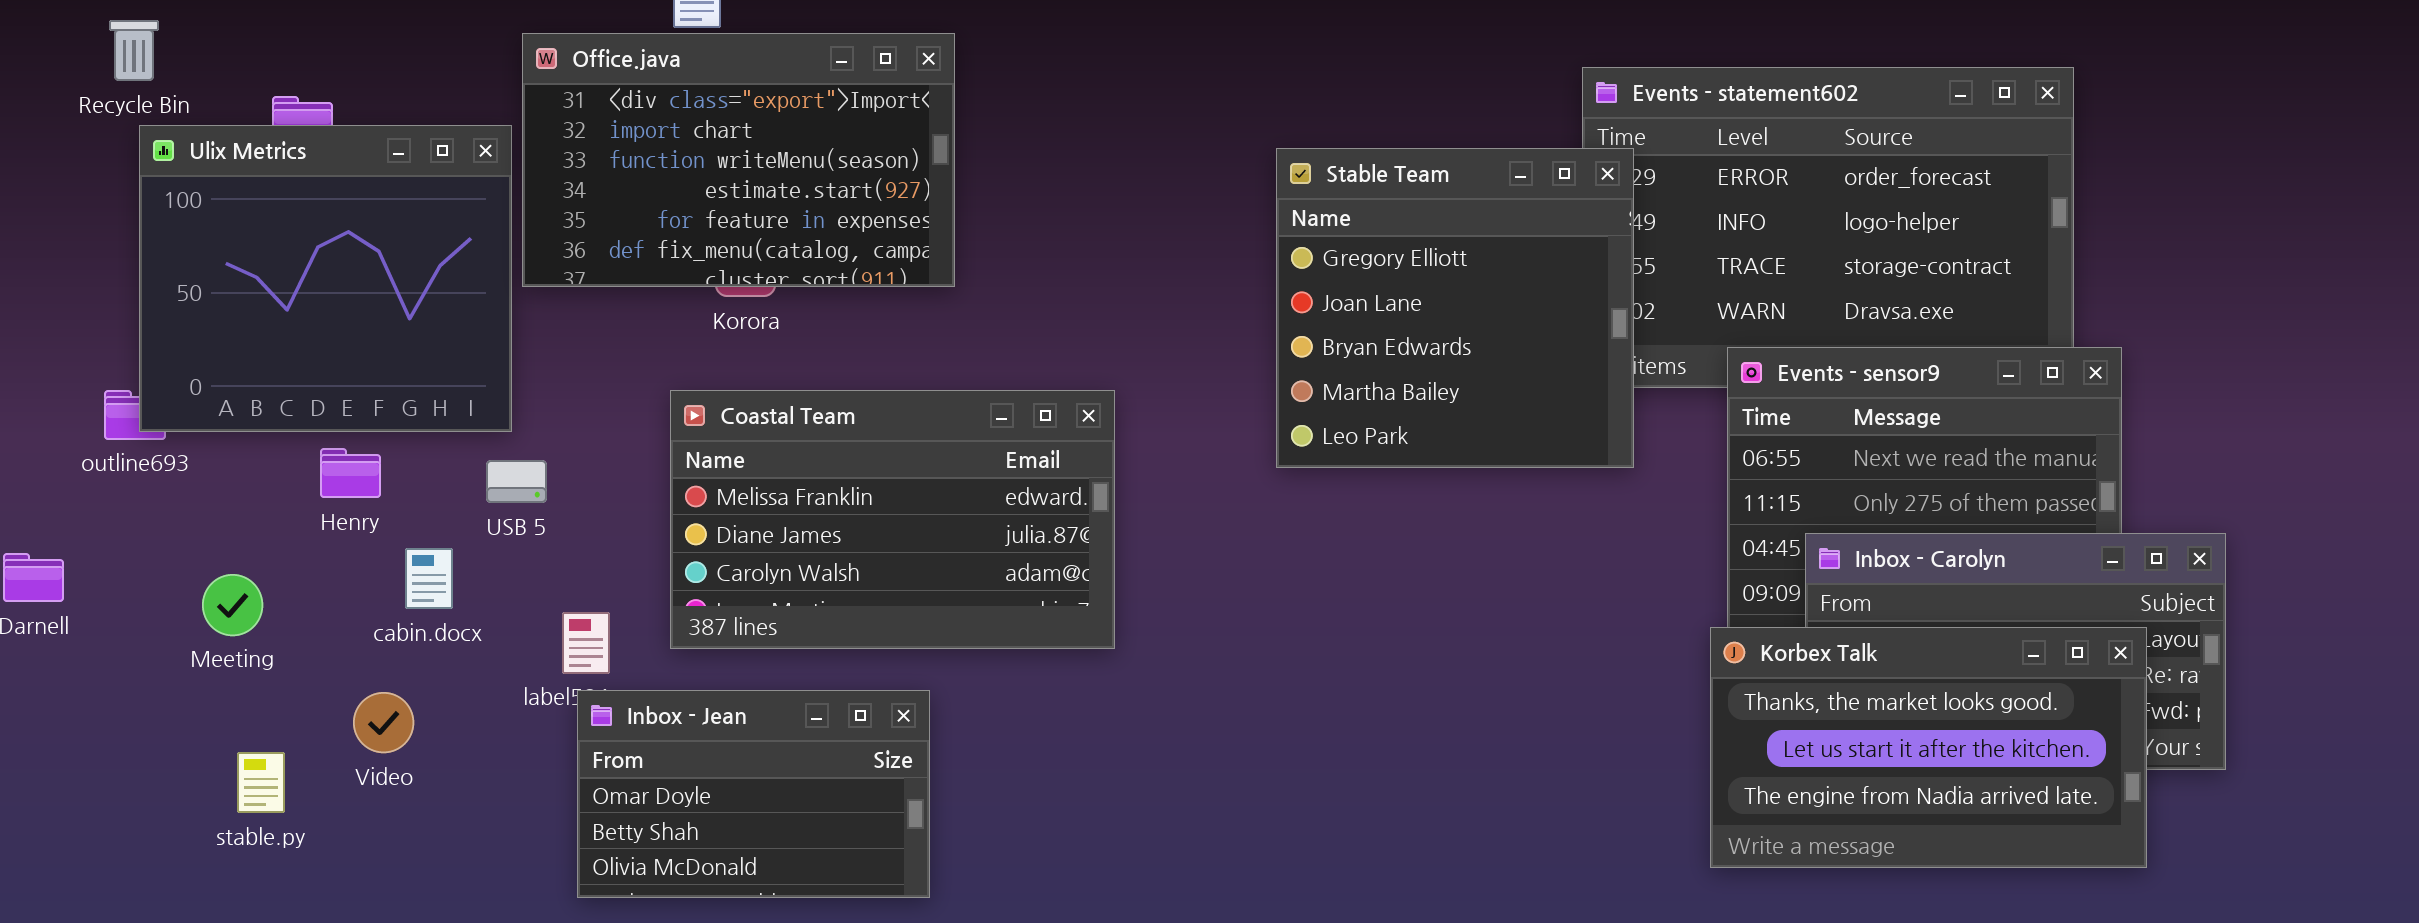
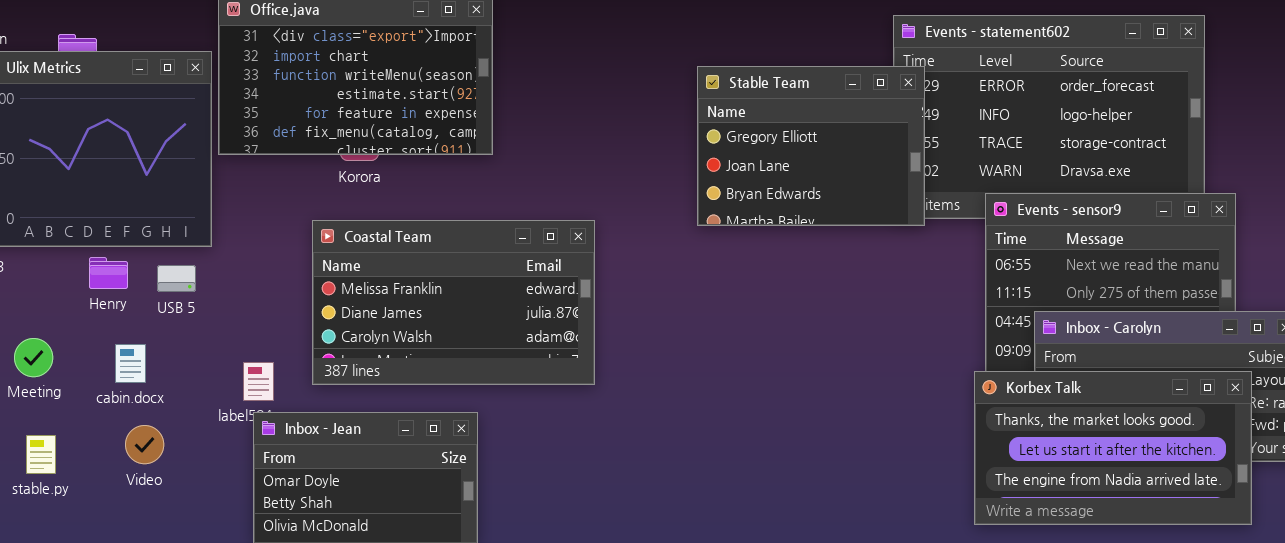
Stable Team: [1276,148,1634,468] -> [697,66,925,226], resized
USB 5: [486,460,547,503] -> [157,265,196,292], moved
cabin.docx: [405,548,453,609] -> [115,344,146,383], moved
Video: [353,692,414,753] -> [125,425,164,464], moved
stable.py: [237,752,285,813] -> [26,435,56,474], moved

